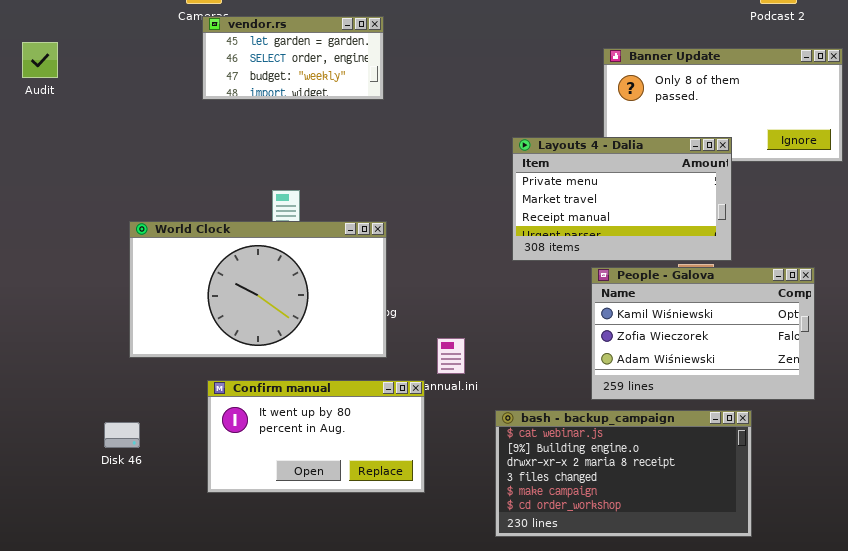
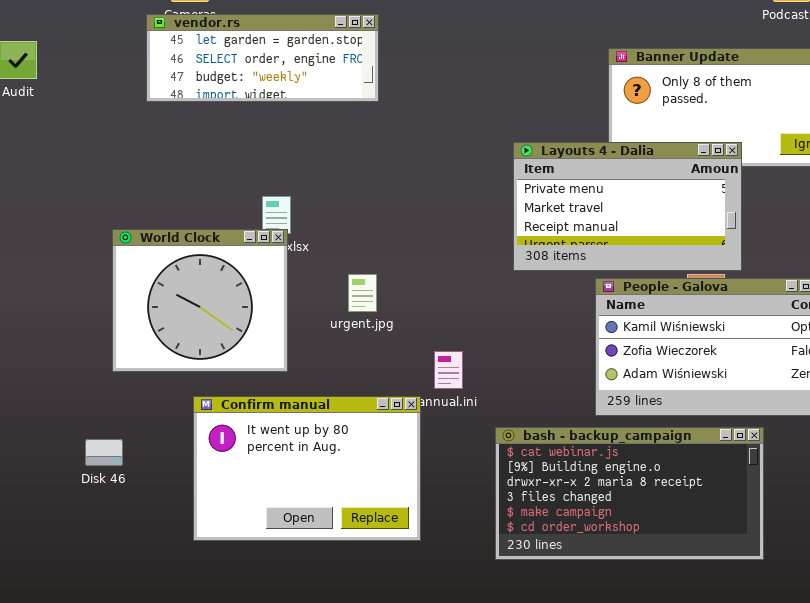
vendor.rs: [202,16,384,100] -> [146,14,379,102], resized
World Clock: [129,221,387,358] -> [112,229,288,372], resized
Confirm manual: [207,380,425,493] -> [193,396,421,541], resized

